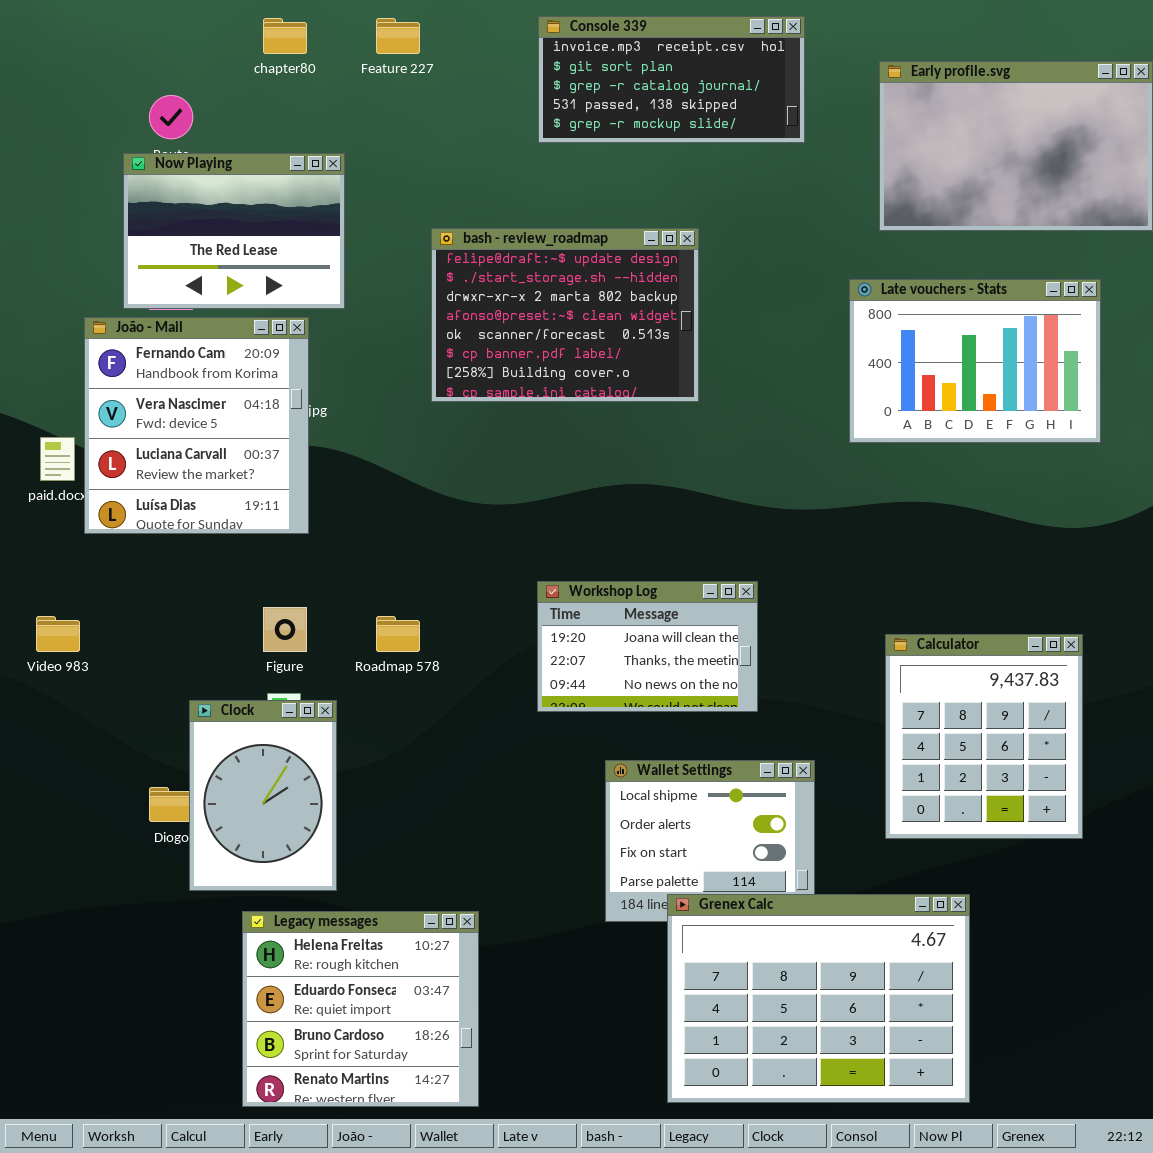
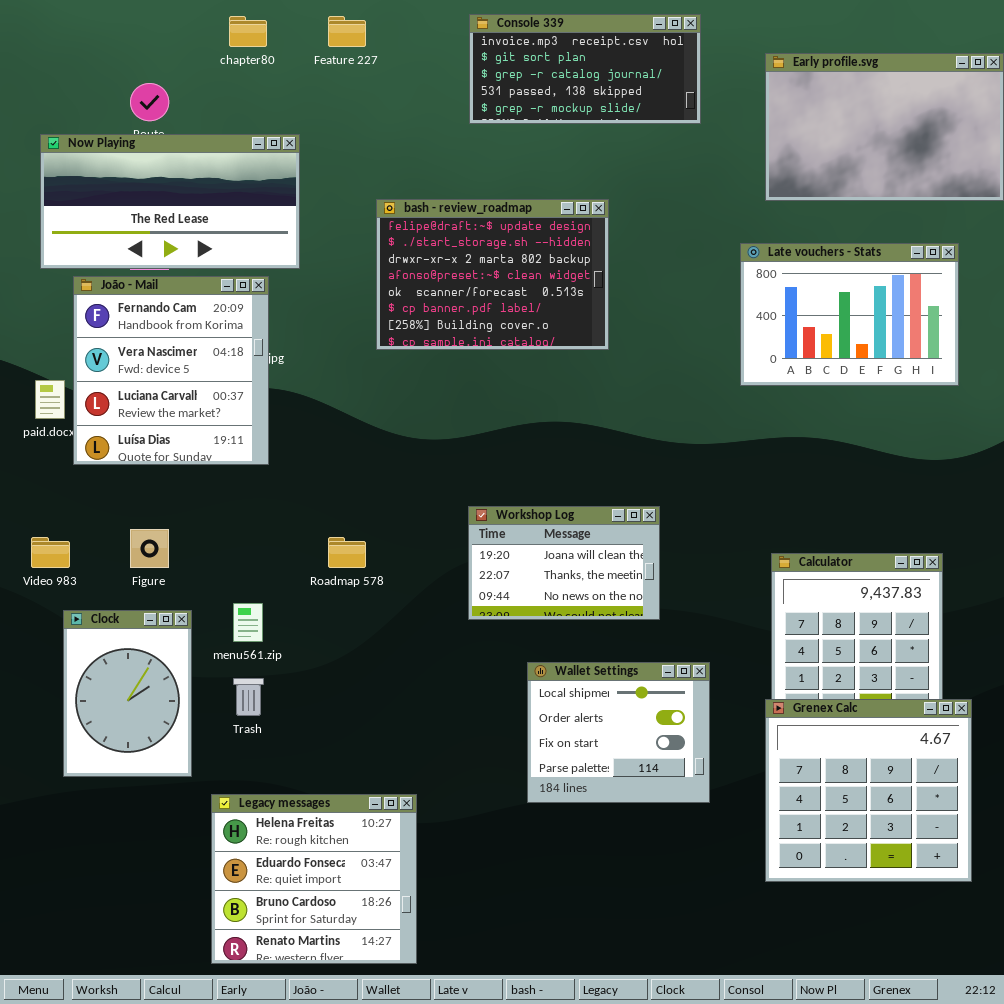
Now Playing: [123,153,345,309] -> [40,134,300,269], resized
Figure: [263,607,307,652] -> [130,529,169,568], moved
Clock: [189,700,337,891] -> [63,610,192,777], moved
Grenex Calc: [667,894,970,1103] -> [765,699,972,882], moved, resized

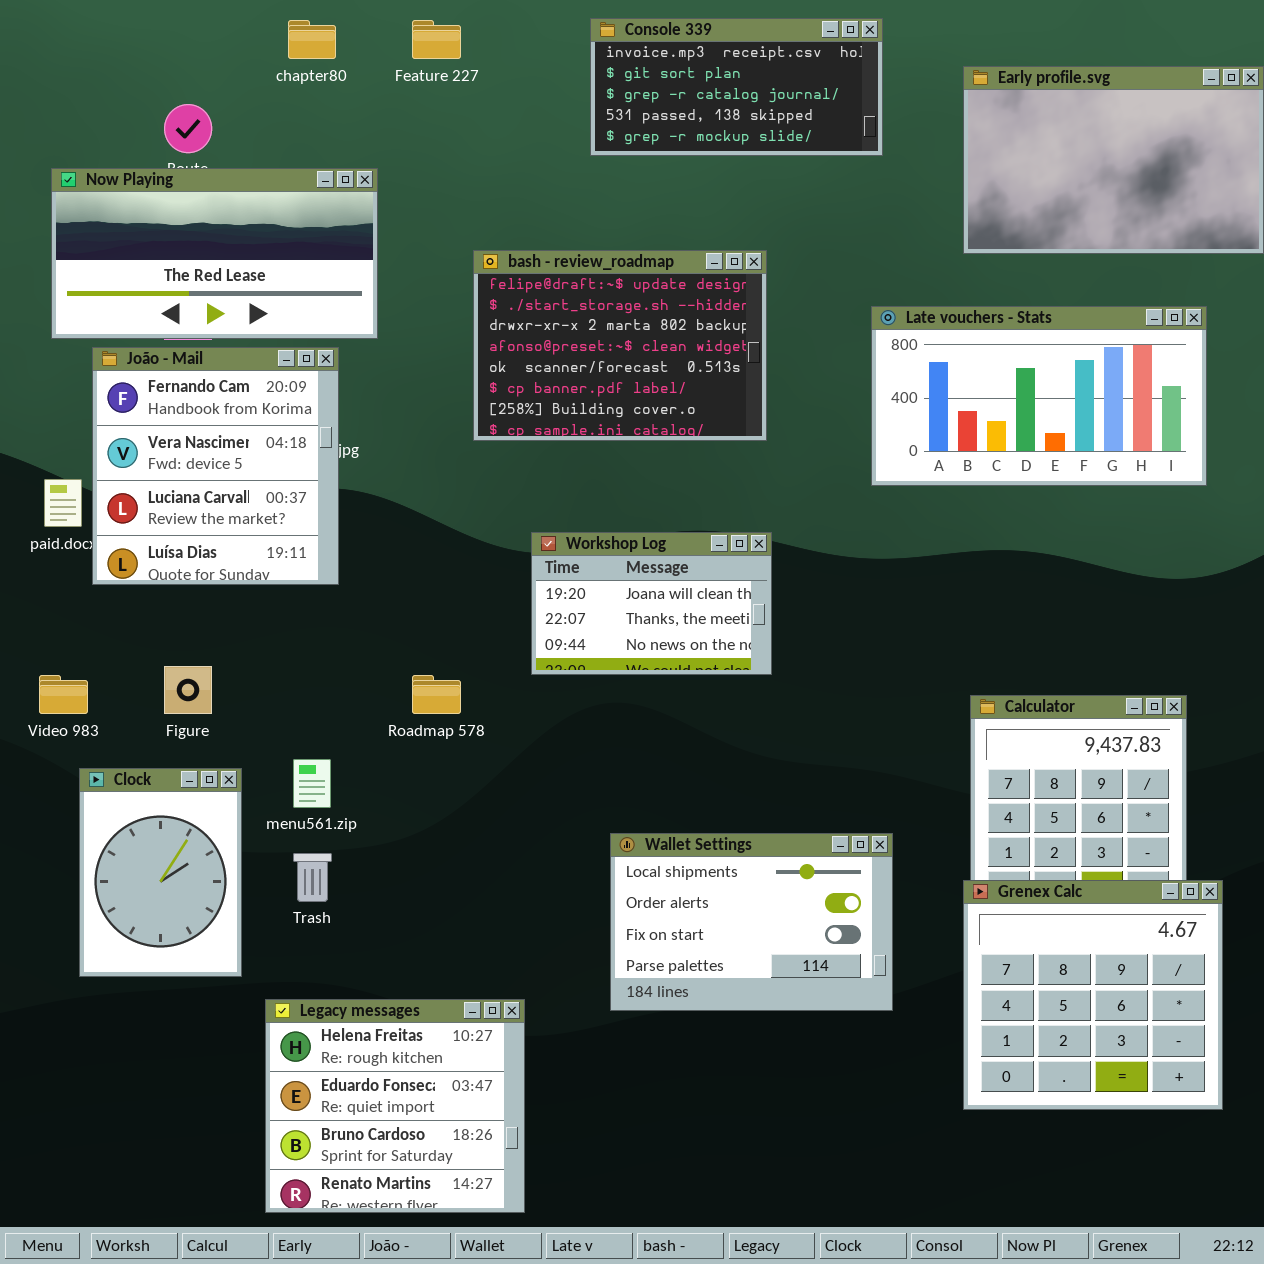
Late vouchers - Stats: [740,243,959,386] -> [871,306,1207,486], resized
Workshop Log: [468,506,660,620] -> [531,532,772,675], moved
Wallet Settings: [527,662,710,803] -> [610,833,893,1011], resized

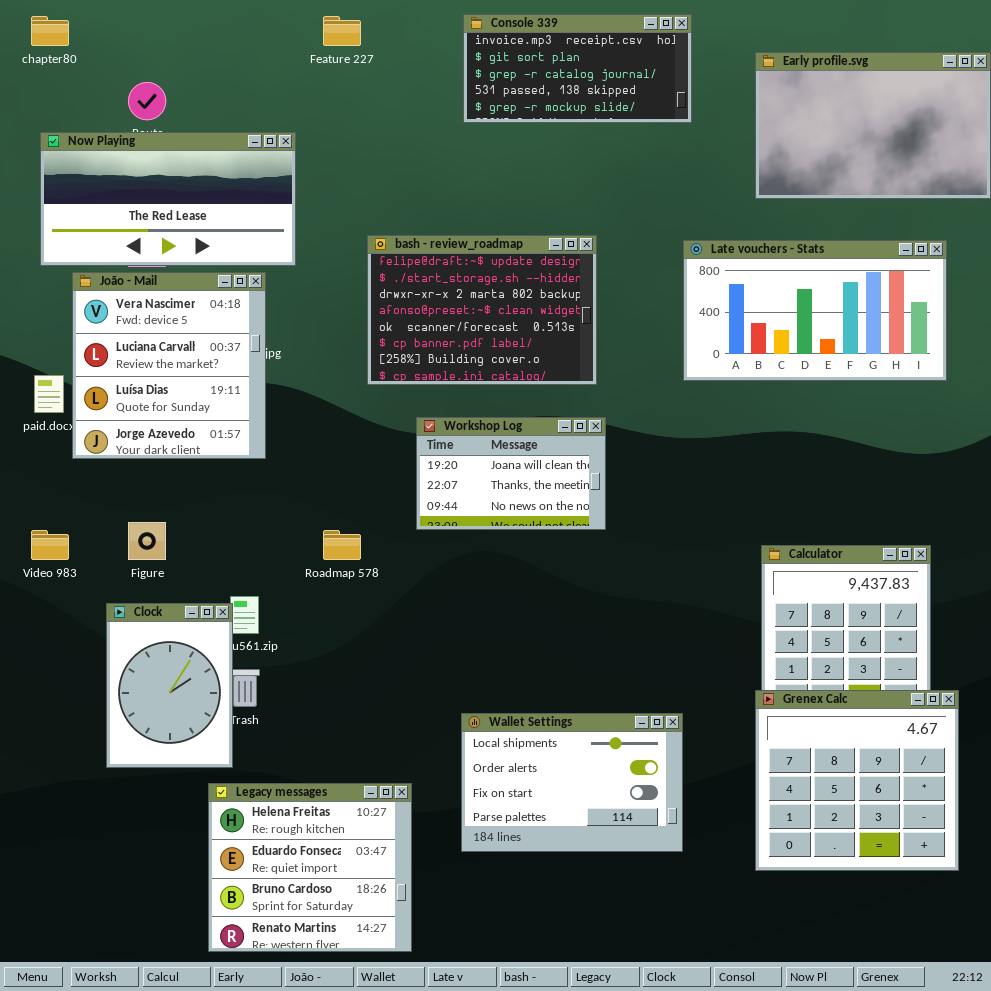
chapter80: [288,20,336,59] -> [31,16,69,46], moved
bash - review_roadmap: [473,250,767,441] -> [367,235,597,385], moved
João - Mail: [92,347,339,585] -> [72,272,266,459], scrolled down 1 row
Clock: [79,768,242,977] -> [106,603,233,768], moved
Wallet Settings: [610,833,893,1011] -> [461,713,683,852], moved

